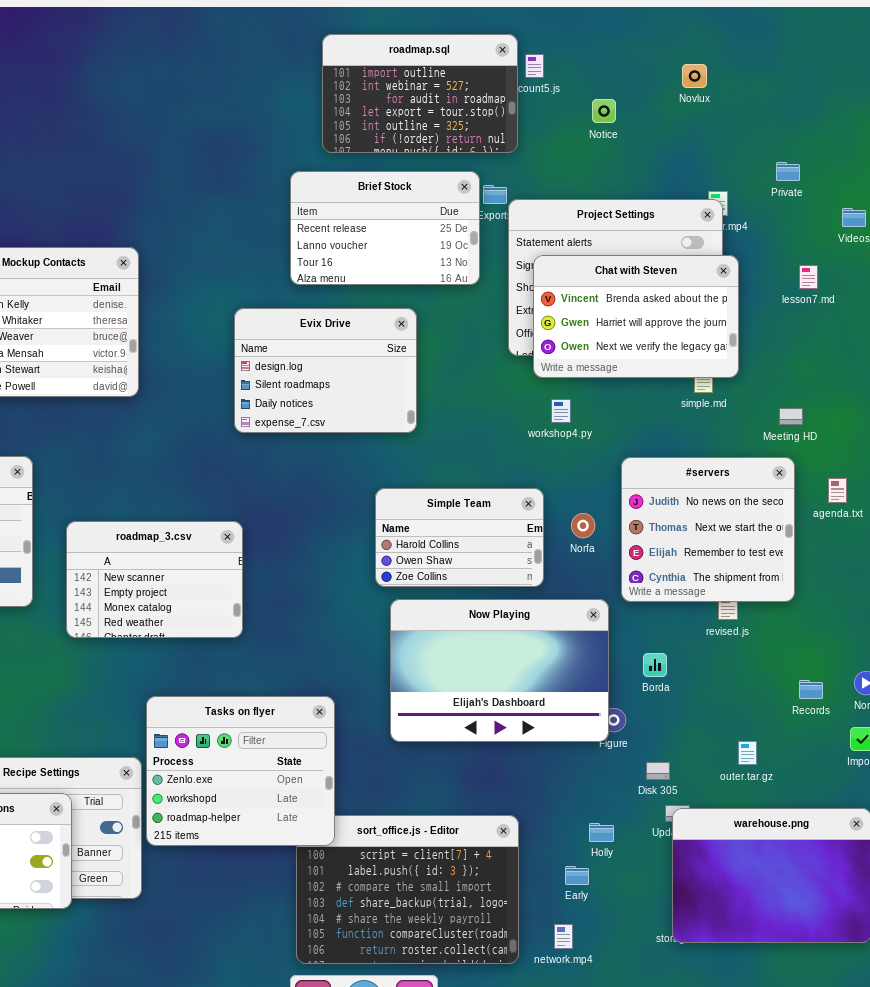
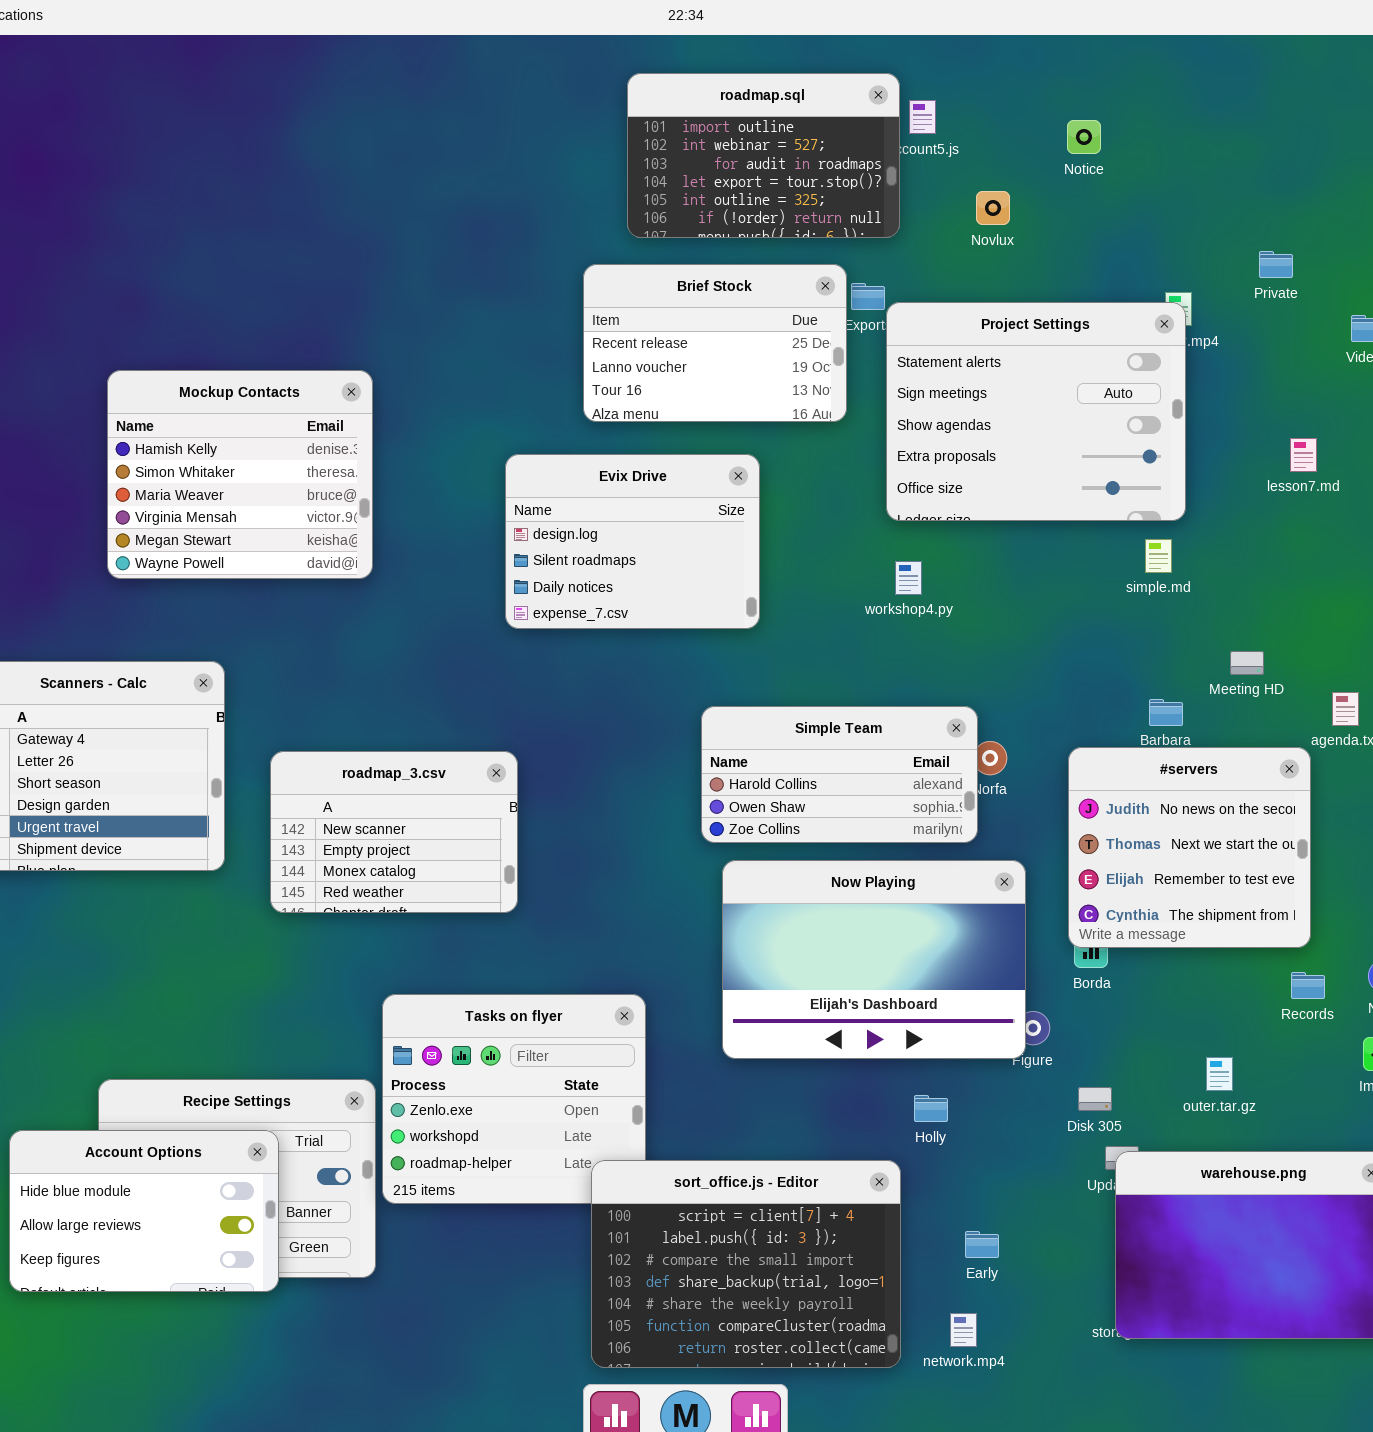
Novlux: [682,64,707,88] -> [976,191,1010,225], moved
Notice: [592,99,616,123] -> [1067,120,1101,154], moved
Chat with Steven: [533,255,739,378] -> none, closed
lesson7.md: [799,265,818,289] -> [1290,438,1317,472], moved
workshop4.py: [551,399,571,423] -> [895,561,922,595], moved
Meeting HD: [779,408,803,425] -> [1230,651,1264,675], moved
#servers: [621,457,795,602] -> [1068,747,1311,948], moved
Simple Team: [375,488,544,587] -> [701,706,978,843], resized
sort_office.js - Editor: [296,815,519,964] -> [591,1160,901,1368], raised
Holly: [589,823,614,842] -> [914,1095,948,1122], moved

